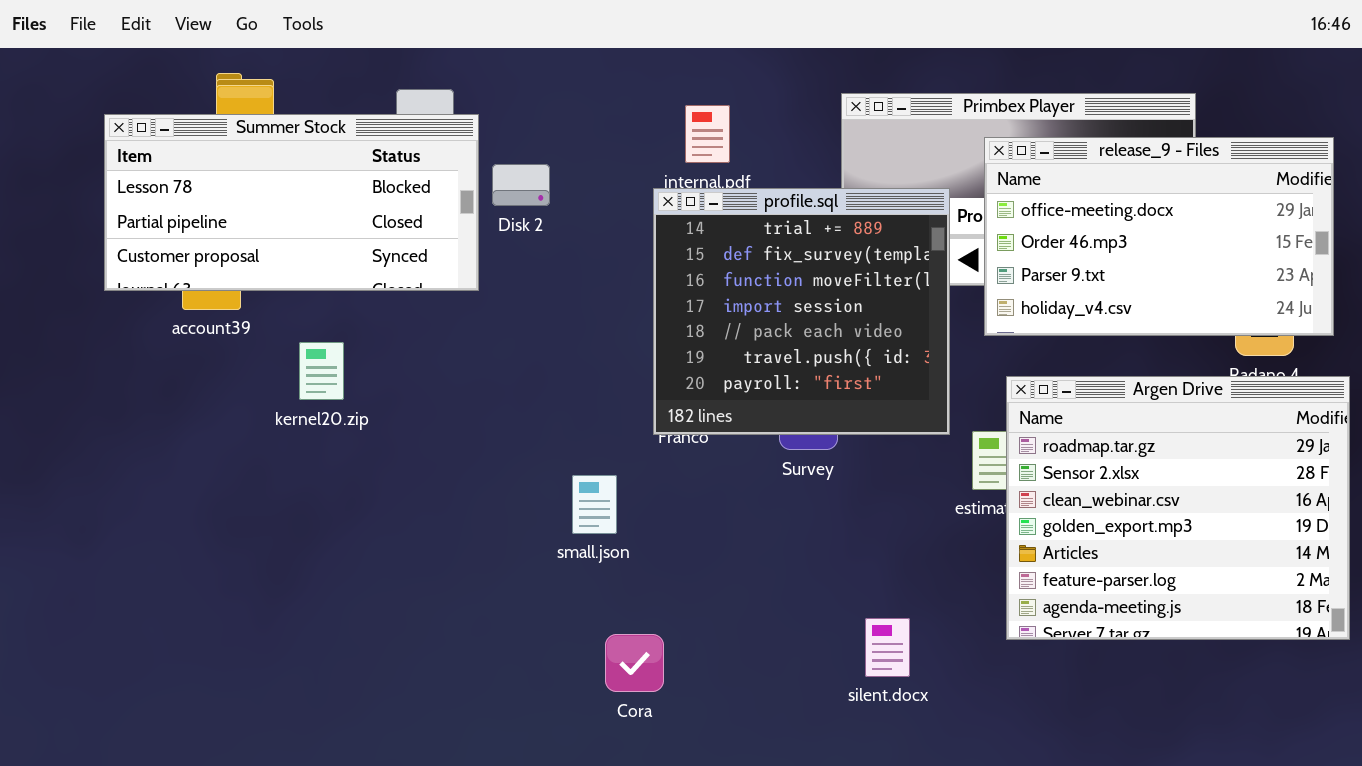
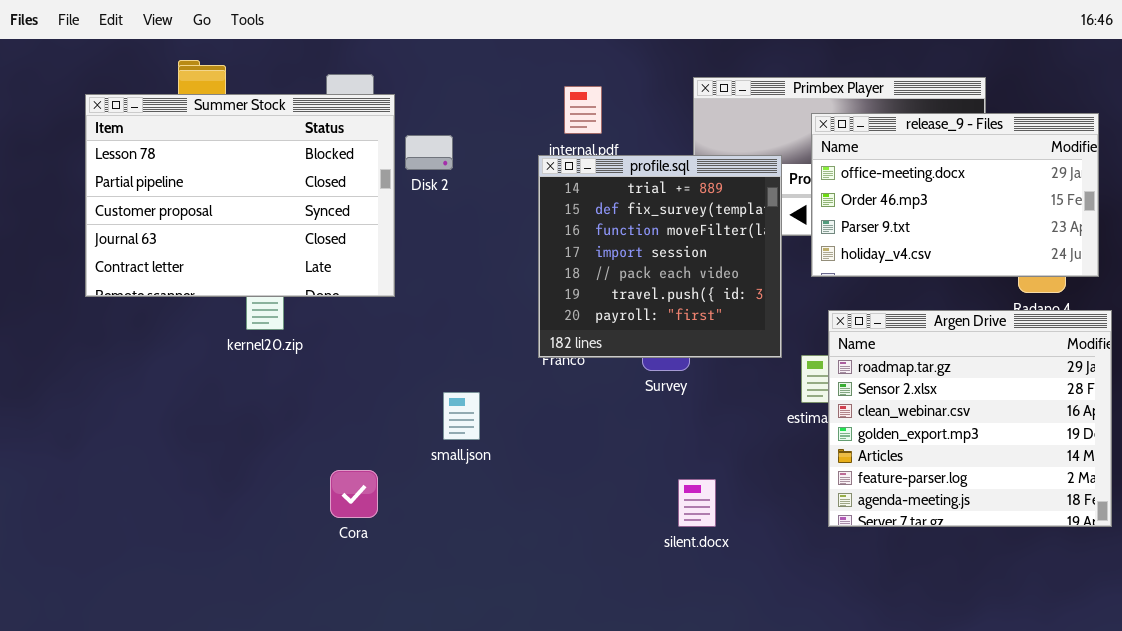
Summer Stock: [104,114,479,291] -> [85,94,395,297], resized
small.json: [572,475,617,534] -> [443,392,480,440], moved
silent.docx: [865,618,910,677] -> [678,479,716,527], moved
Cora: [605,634,664,692] -> [330,470,378,518], moved

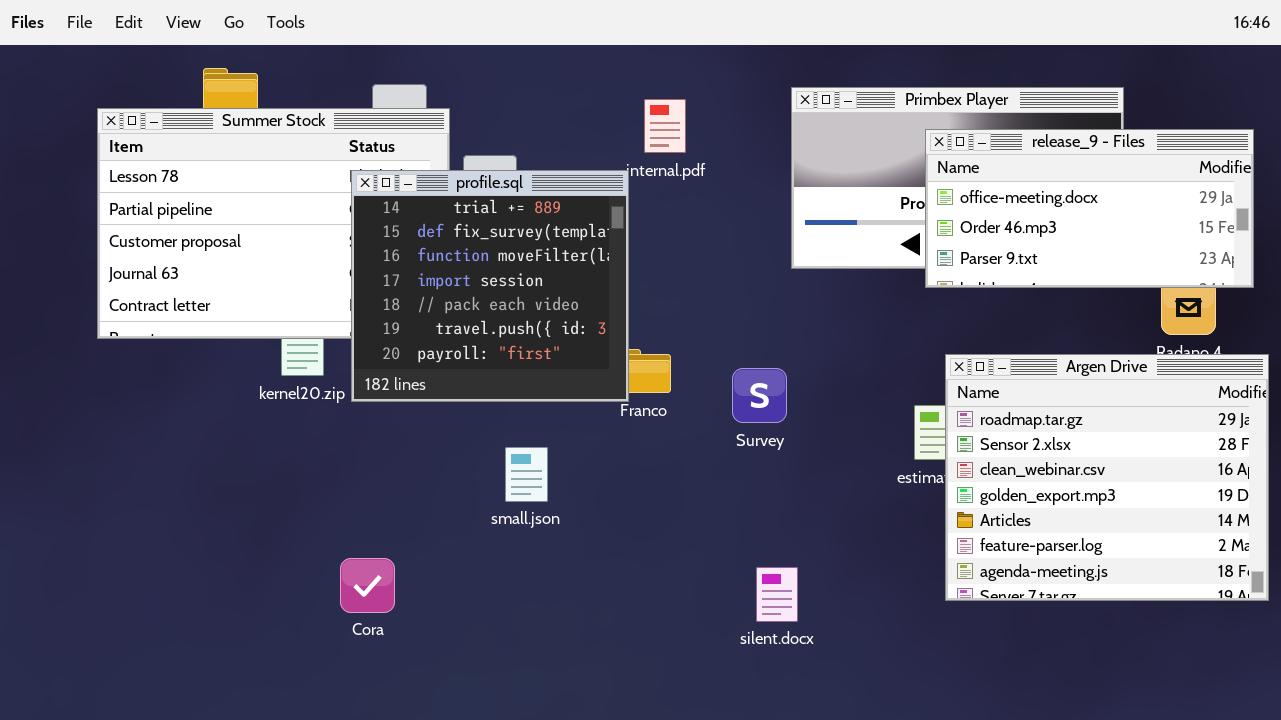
release_9 - Files: [811,113,1099,277] -> [925,129,1254,288], resized
profile.sql: [538,155,782,358] -> [351,170,629,402], moved
Cora: [330,470,378,518] -> [340,558,395,613], moved
silent.docx: [678,479,716,527] -> [756,567,798,622], moved

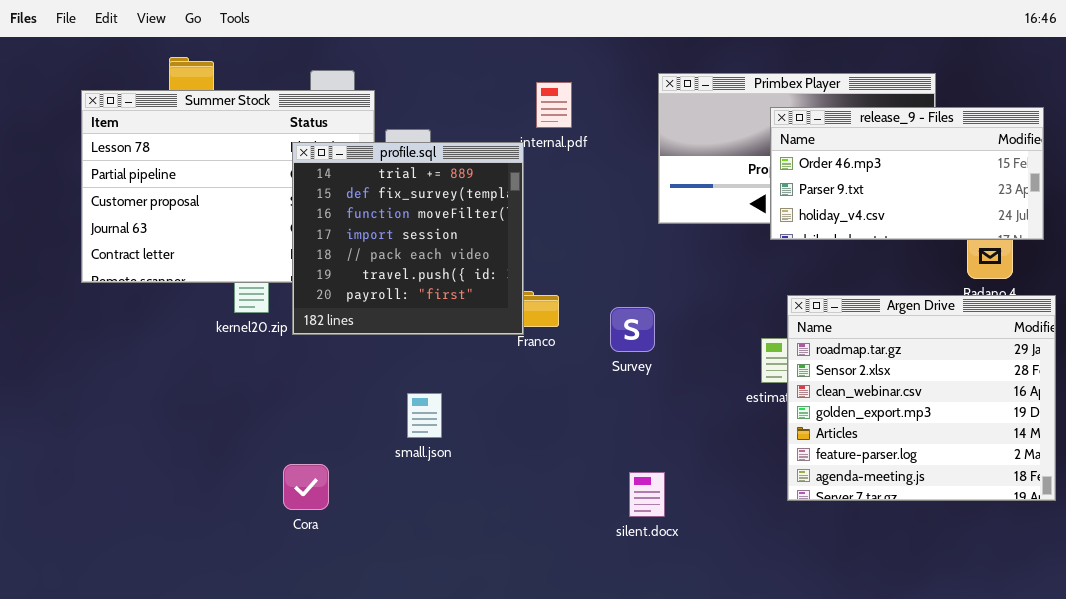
release_9 - Files: [925,129,1254,288] -> [770,107,1044,240], scrolled down 1 row
small.json: [505,447,548,502] -> [407,393,442,438], moved

